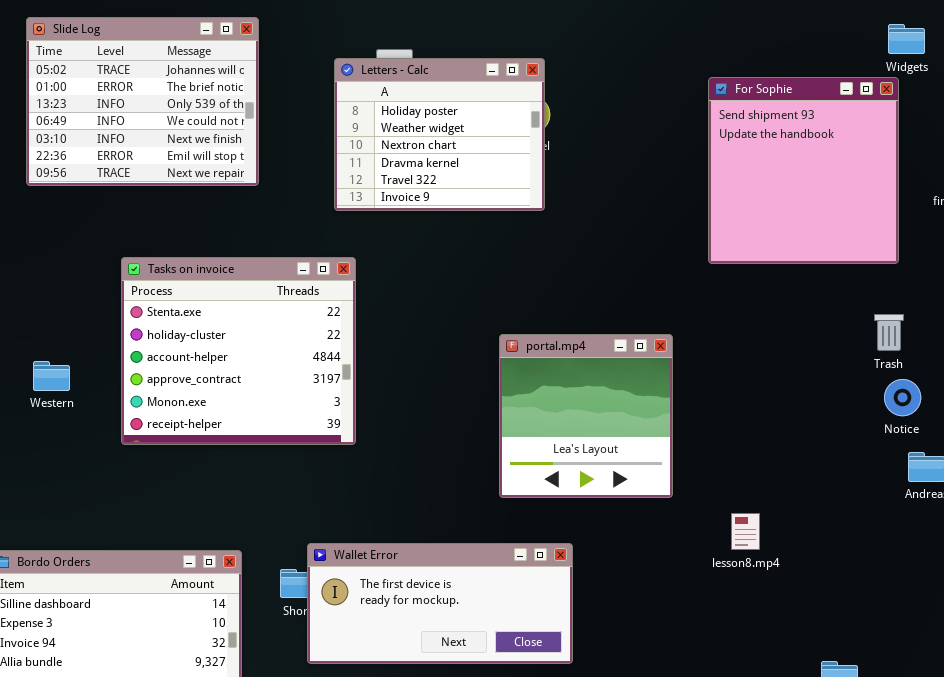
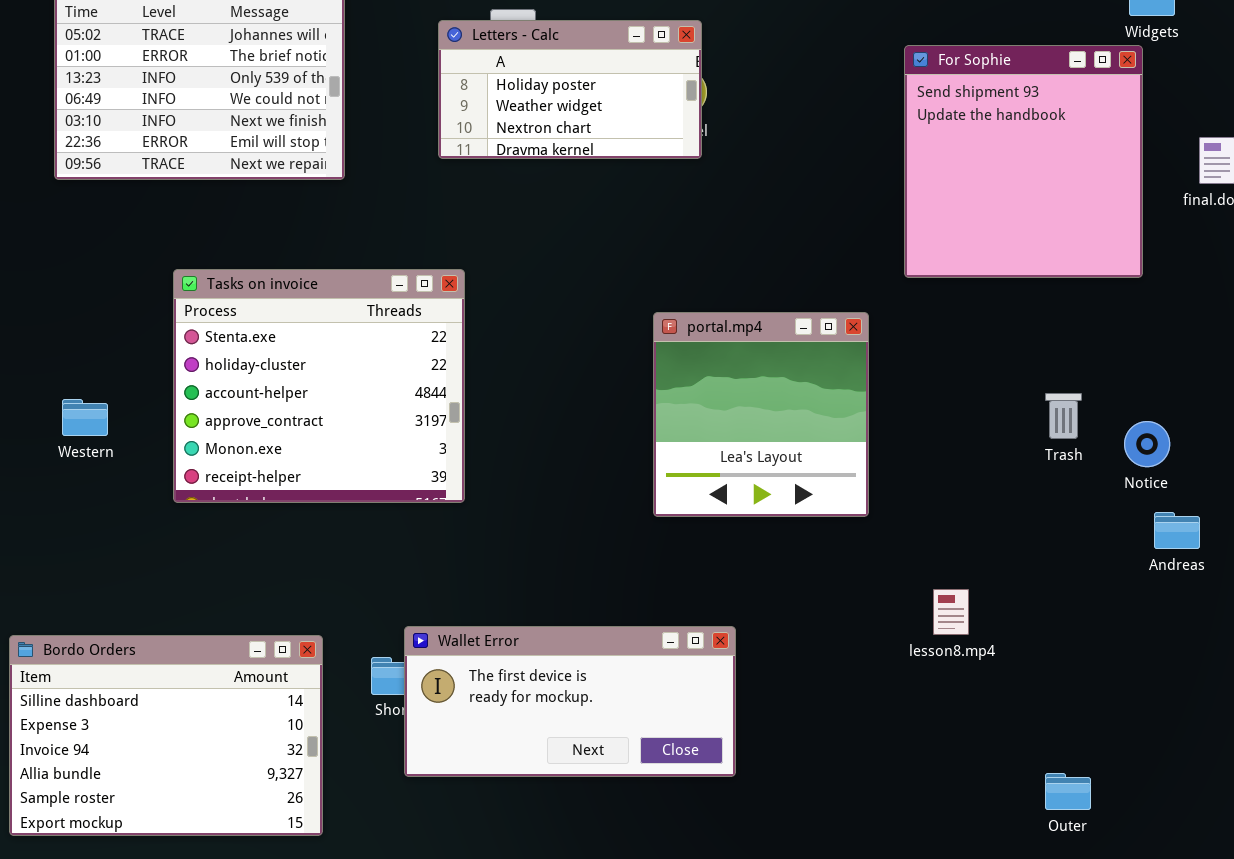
Letters - Calc: [334,58,545,211] -> [438,20,702,159], resized
Trash: [874,314,904,351] -> [1045,393,1082,439], moved
portal.mp4: [499,334,673,498] -> [653,312,869,517], moved

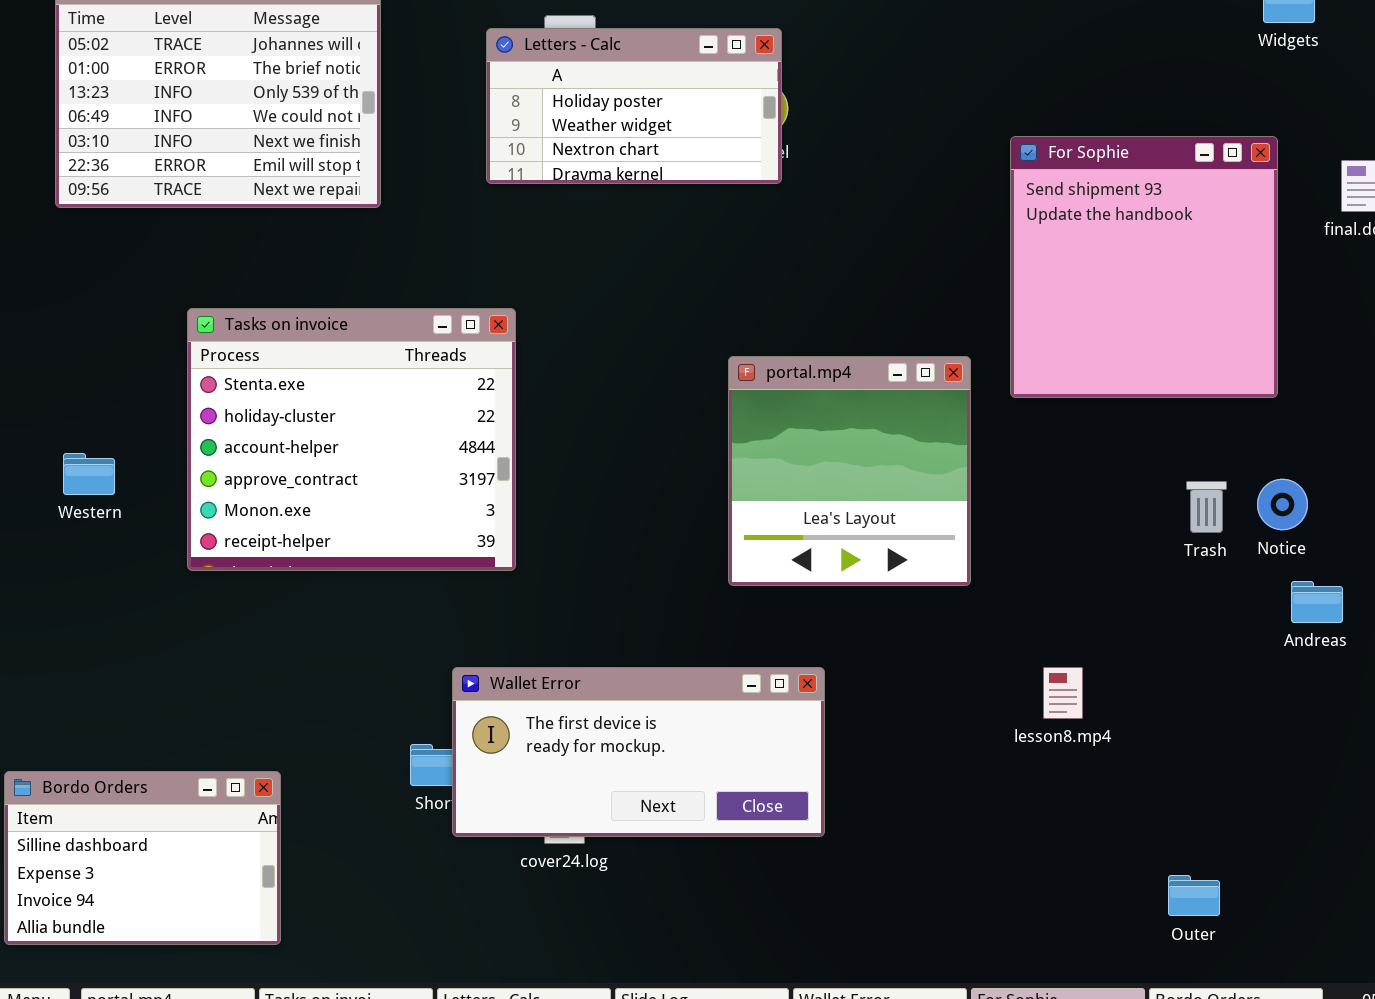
For Sophie: [904,45,1143,278] -> [1010,136,1278,398], moved
Trash: [1045,393,1082,439] -> [1186,481,1227,533], moved
Wallet Error: [404,626,736,777] -> [452,667,825,837], moved
Bordo Orders: [9,635,323,836] -> [4,771,281,945], resized

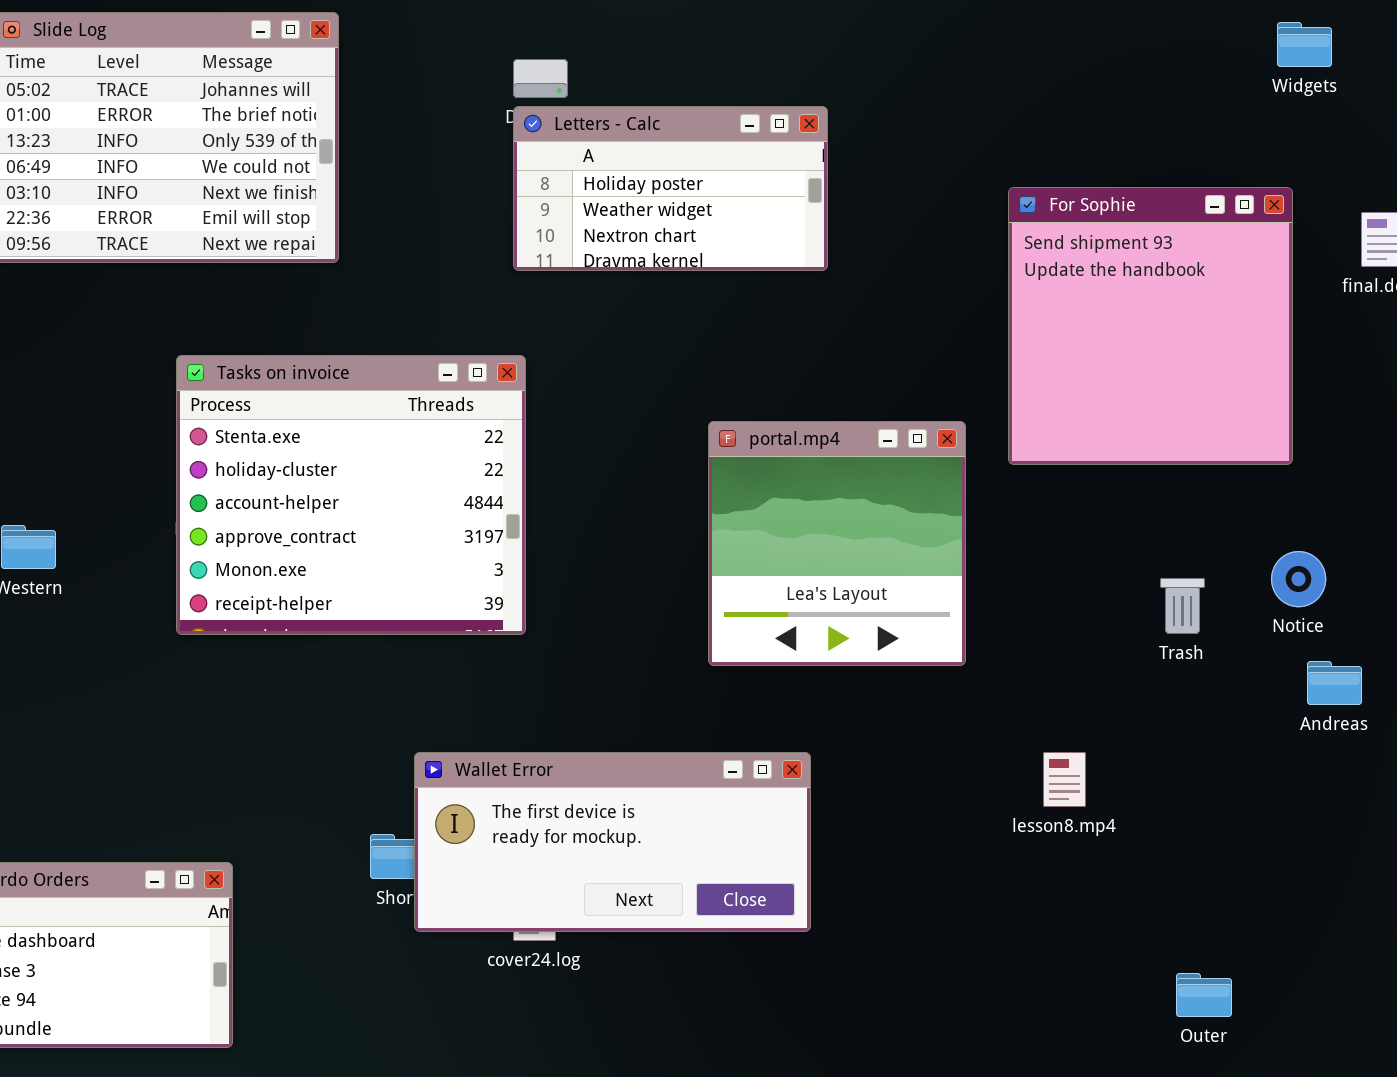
Letters - Calc: [486,28,782,184] -> [513,106,828,271], moved
Tasks on invoice: [187,308,516,571] -> [176,355,526,635], moved
Trash: [1186,481,1227,533] -> [1160,578,1205,634], moved

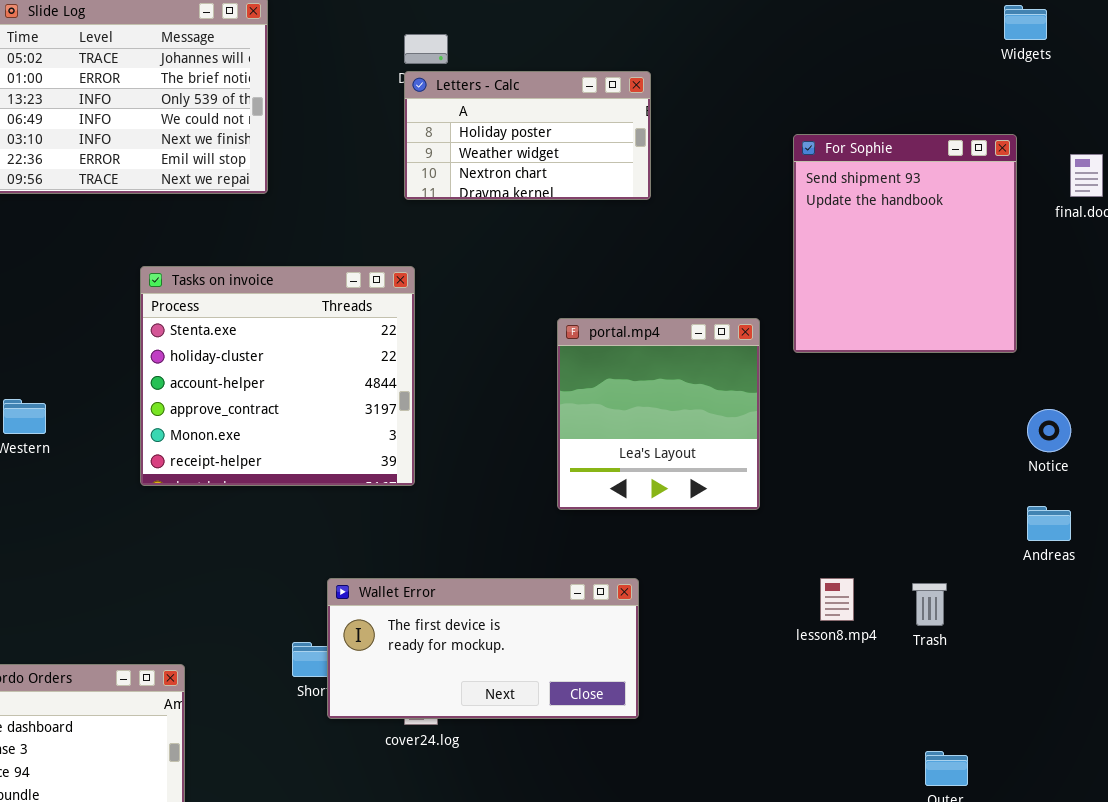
Notice: [1271,551,1326,607] -> [1027,409,1071,452], moved
Trash: [1160,578,1205,634] -> [912,583,947,626], moved

